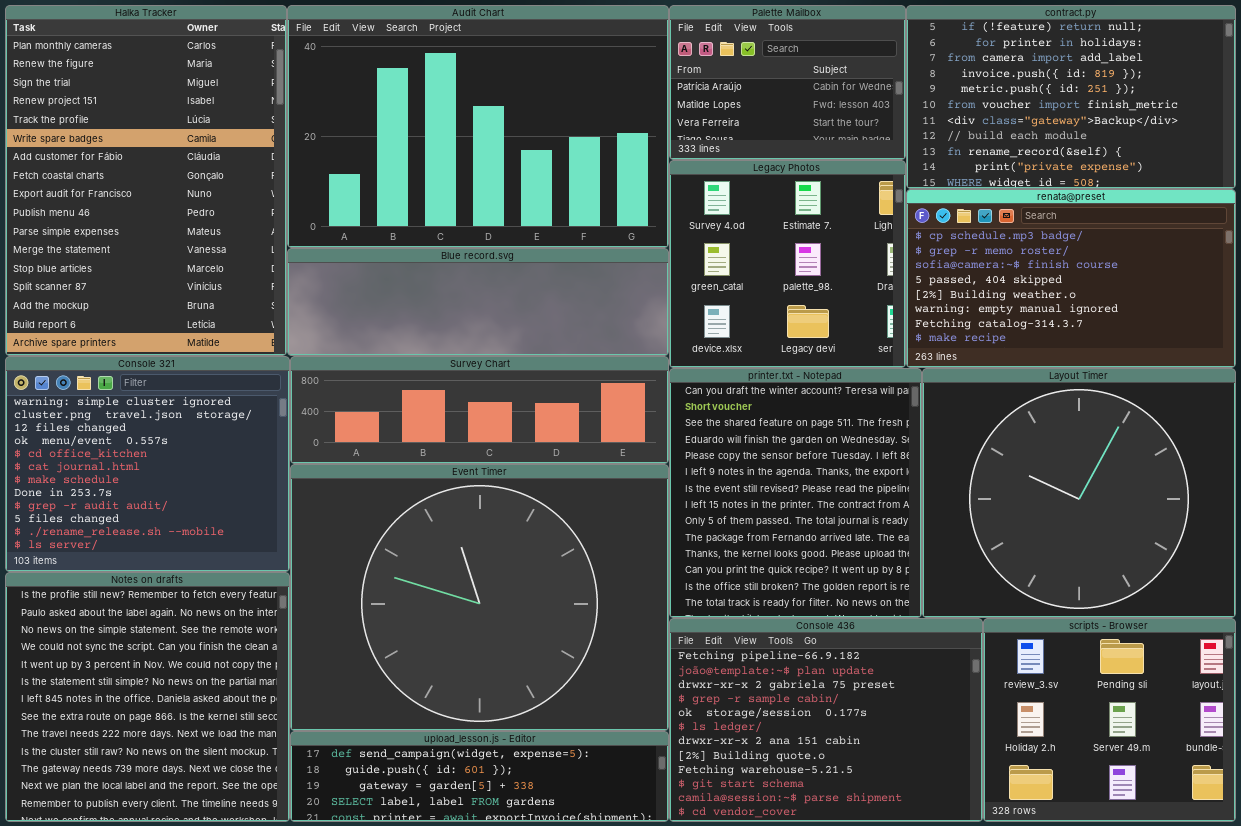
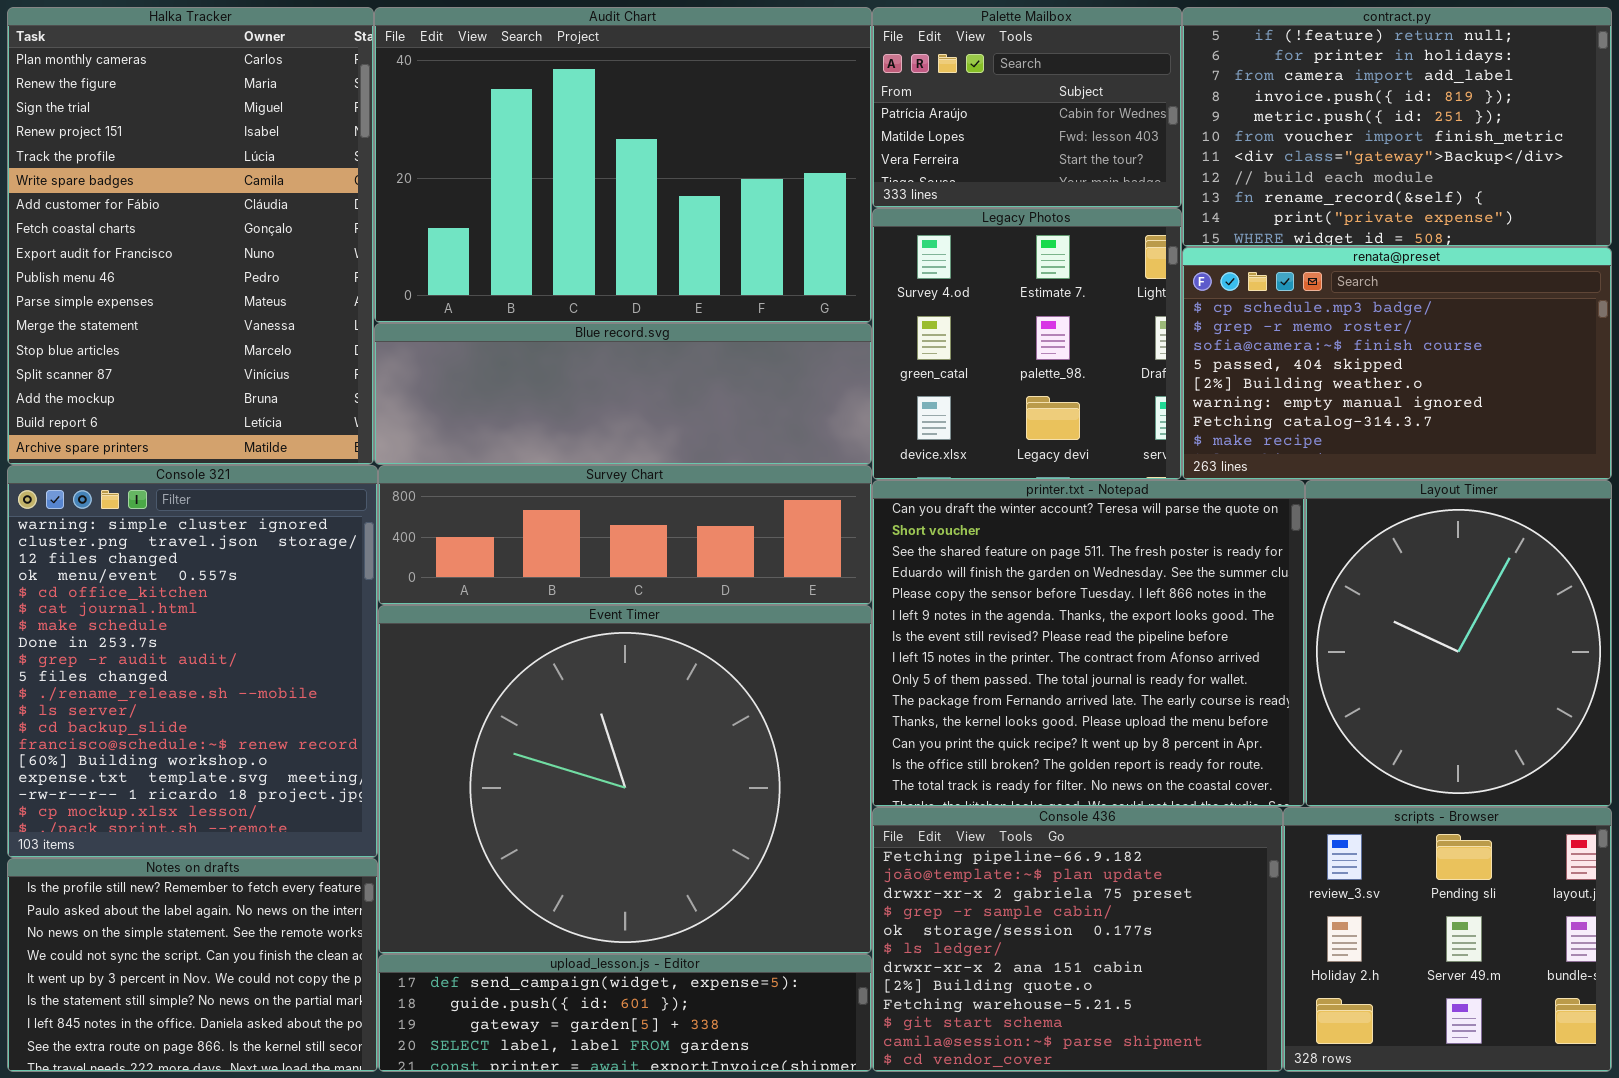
Console 321: [5,356,290,572] -> [7,465,378,858], resized
printer.txt - Notepad: [669,368,922,618] -> [872,480,1305,807], resized
Layout Timer: [922,368,1236,618] -> [1305,480,1612,807], resized
Notes on drafts: [5,572,290,822] -> [7,858,378,1072], resized

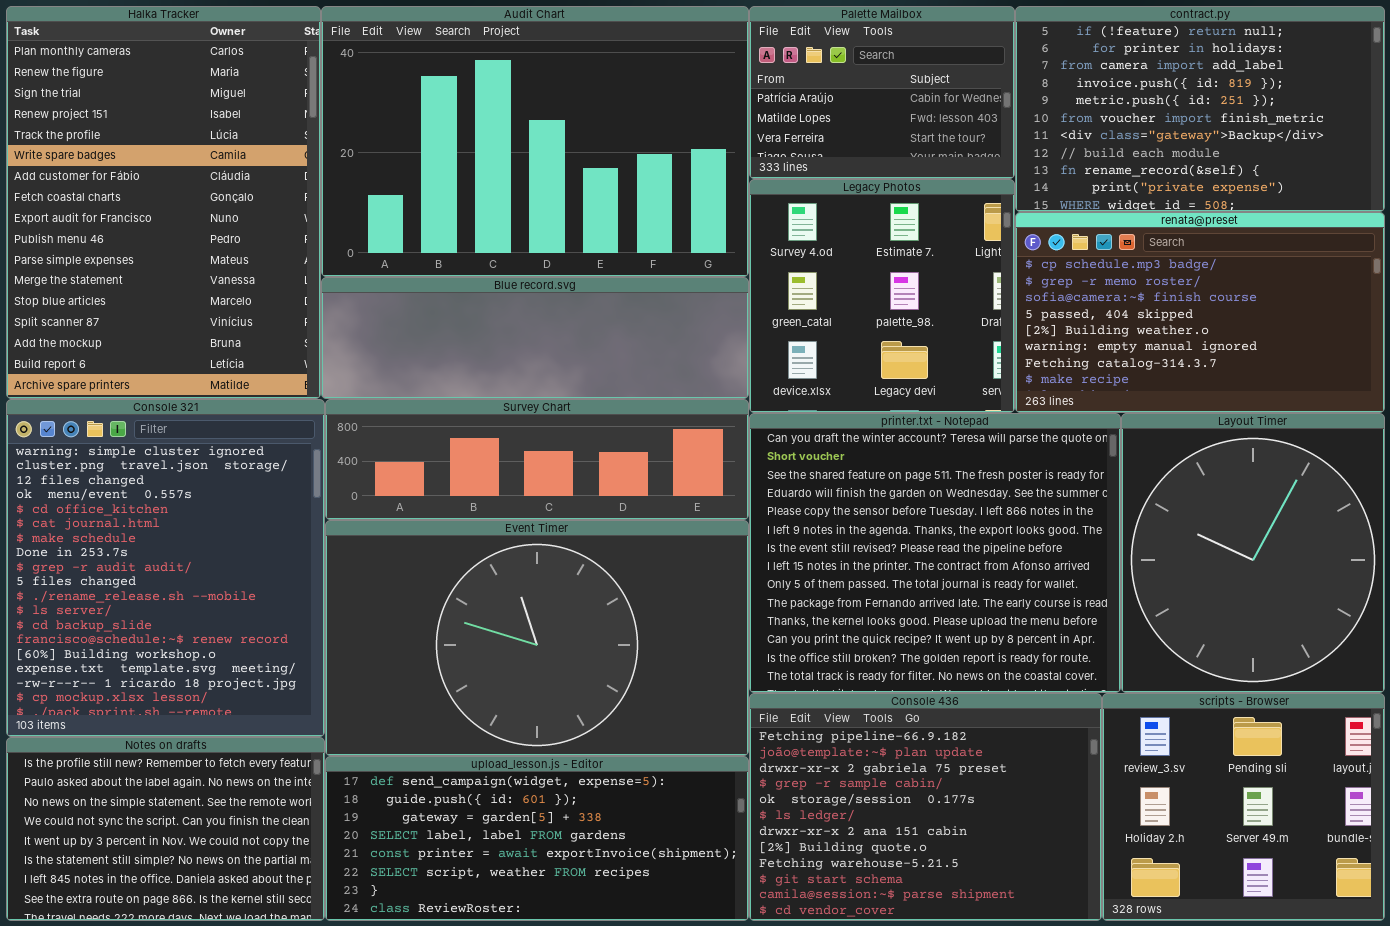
Event Timer: [378,605,872,954] -> [325,520,749,756], resized
upload_lesson.js - Editor: [378,954,872,1072] -> [325,756,749,921], resized

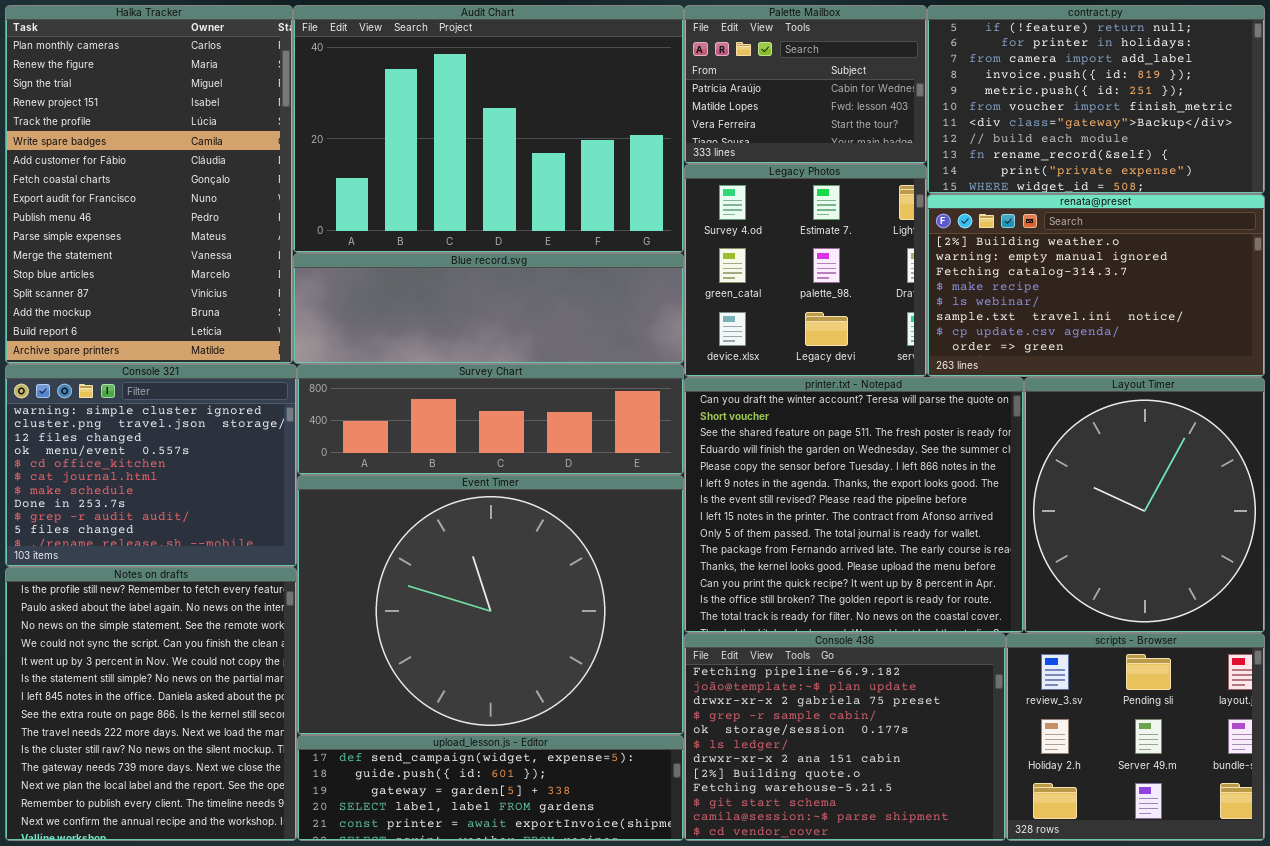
renata@preset: [1015,212,1385,413] -> [927,194,1265,377], scrolled down 4 rows
Console 321: [6,399,325,737] -> [5,364,297,567], resized
Event Timer: [325,520,749,756] -> [297,475,684,735], resized
Notes on drafts: [6,737,325,921] -> [5,567,297,841], resized
upload_lesson.js - Editor: [325,756,749,921] -> [297,735,684,841], resized

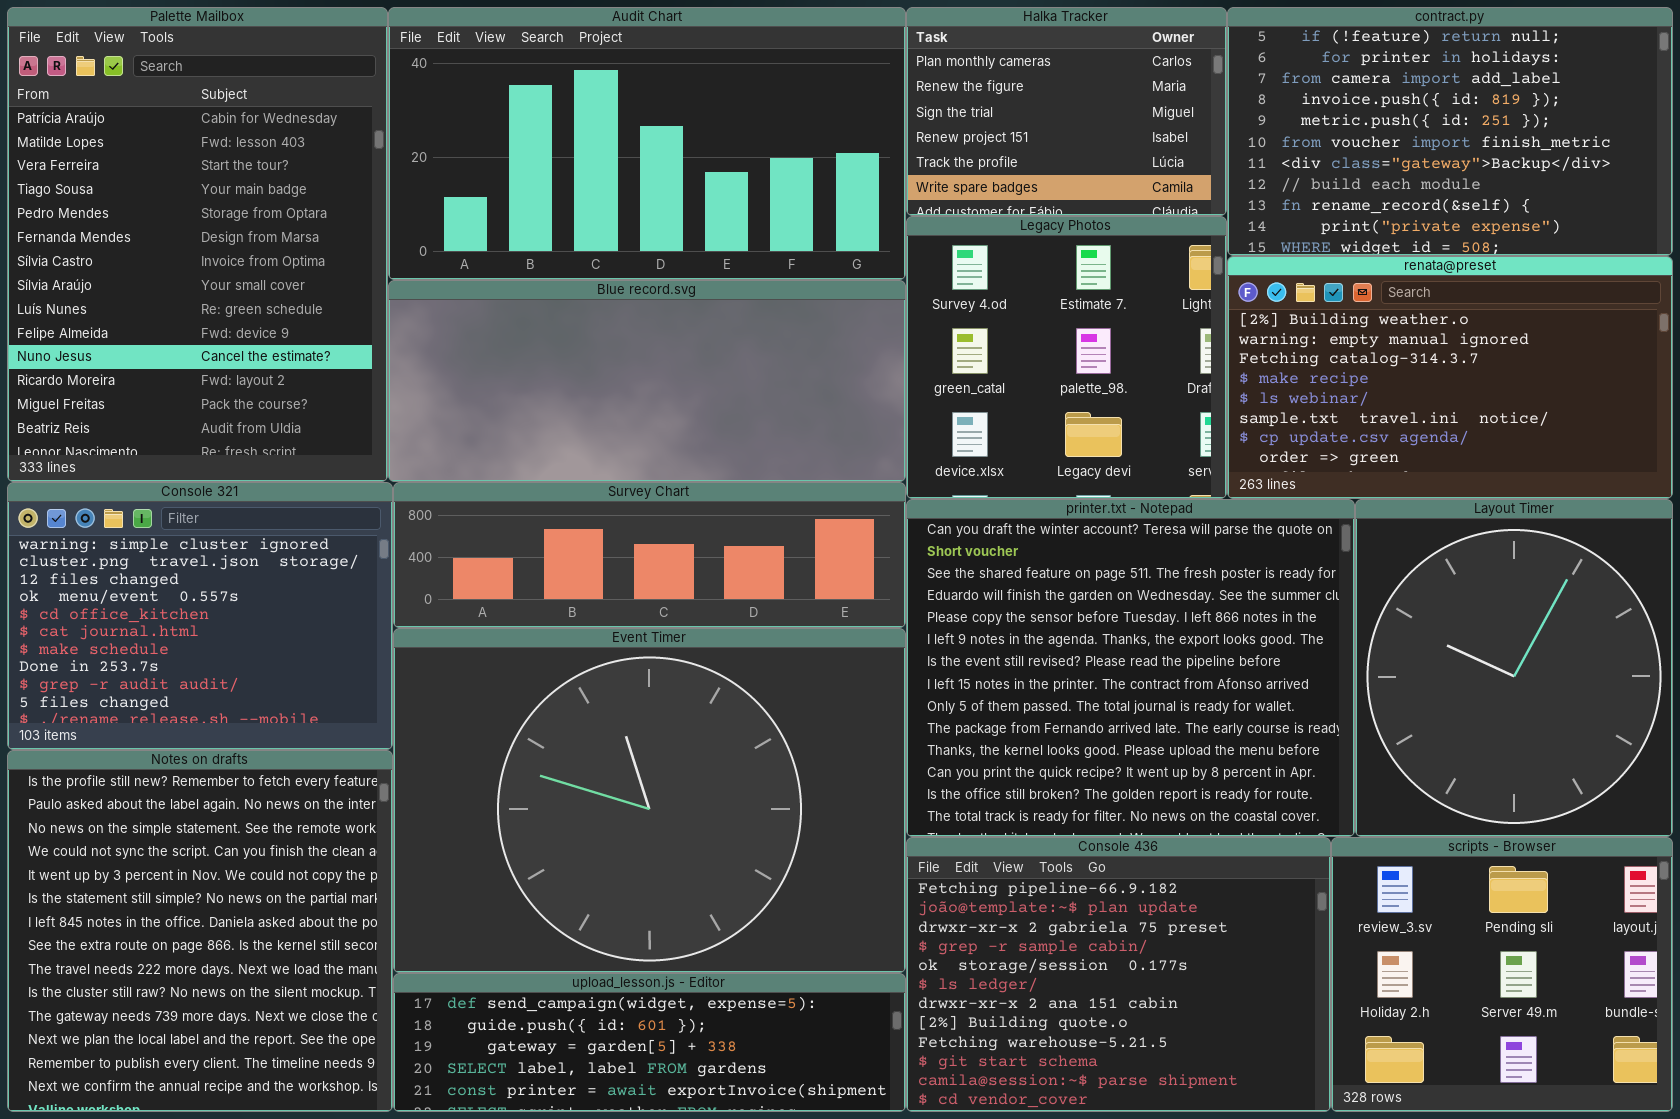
Halka Tracker: [5,5,293,364] -> [906,7,1227,216], moved, resized
Audit Chart: [293,5,684,253] -> [388,7,906,280], resized
Palette Mailbox: [684,5,927,164] -> [7,7,388,482], moved, resized
Blue record.svg: [293,253,684,364] -> [388,280,906,482], resized

